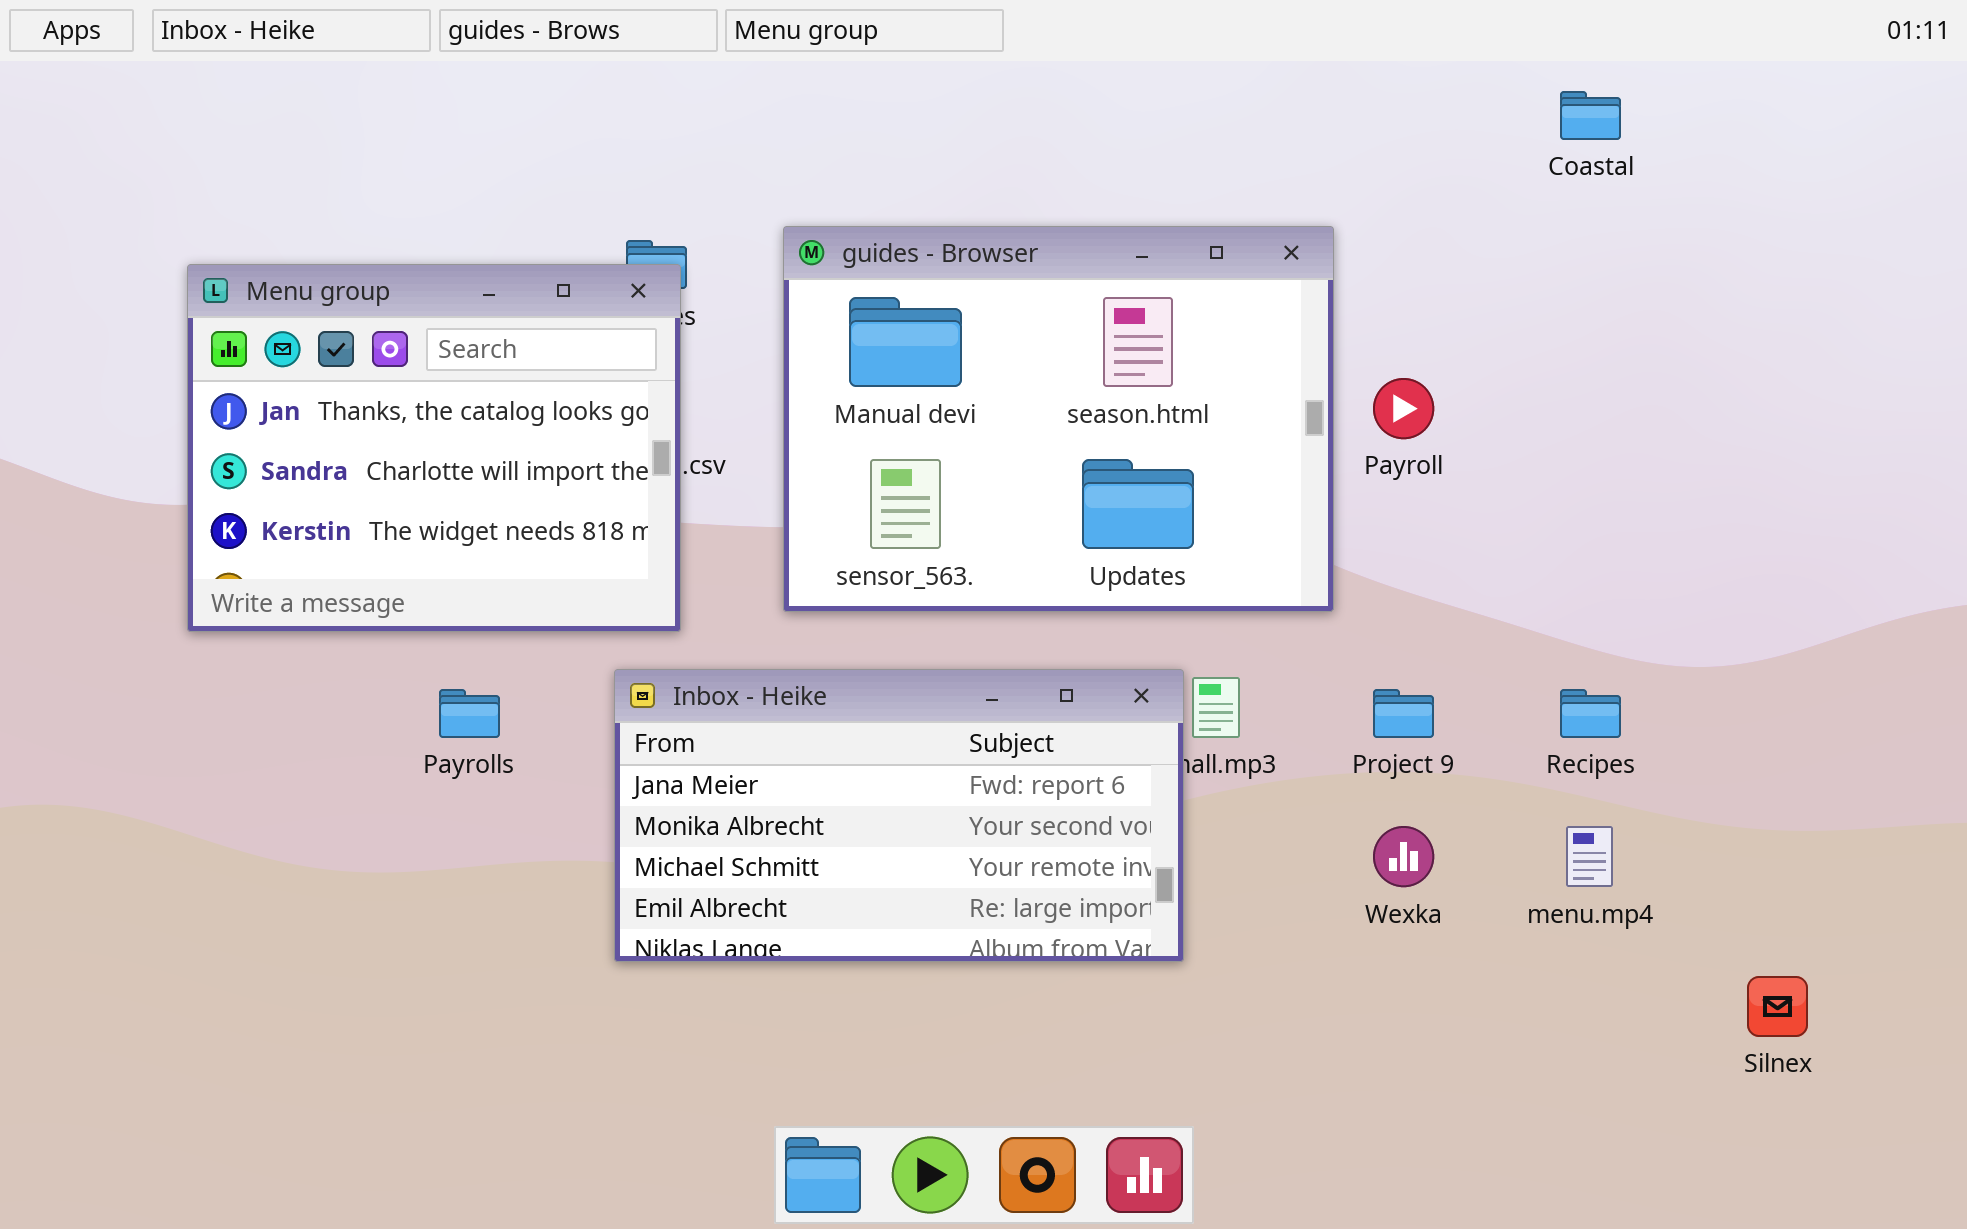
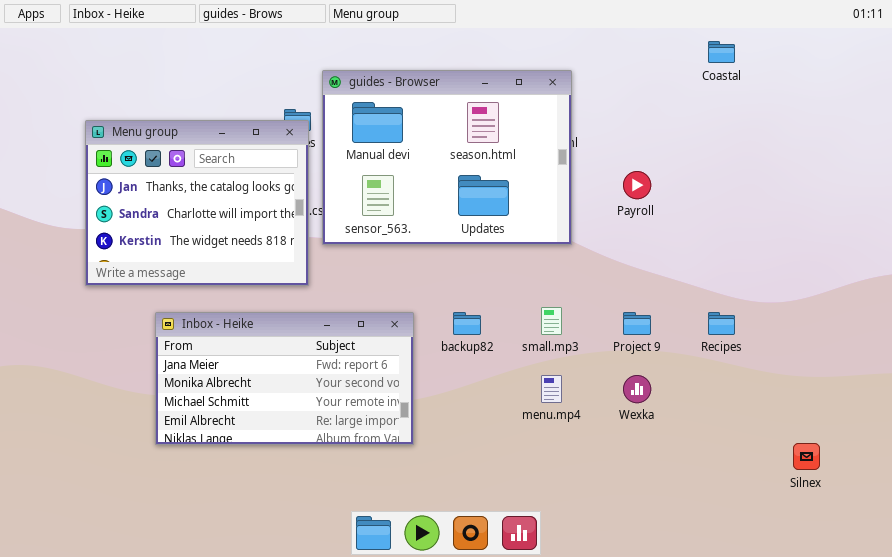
guides - Browser: [783,226,1334,612] -> [322,70,572,245], moved
Inbox - Heike: [614,669,1184,962] -> [155,312,414,445], moved
menu.mp4: [1566,826,1613,887] -> [541,375,562,403], moved

